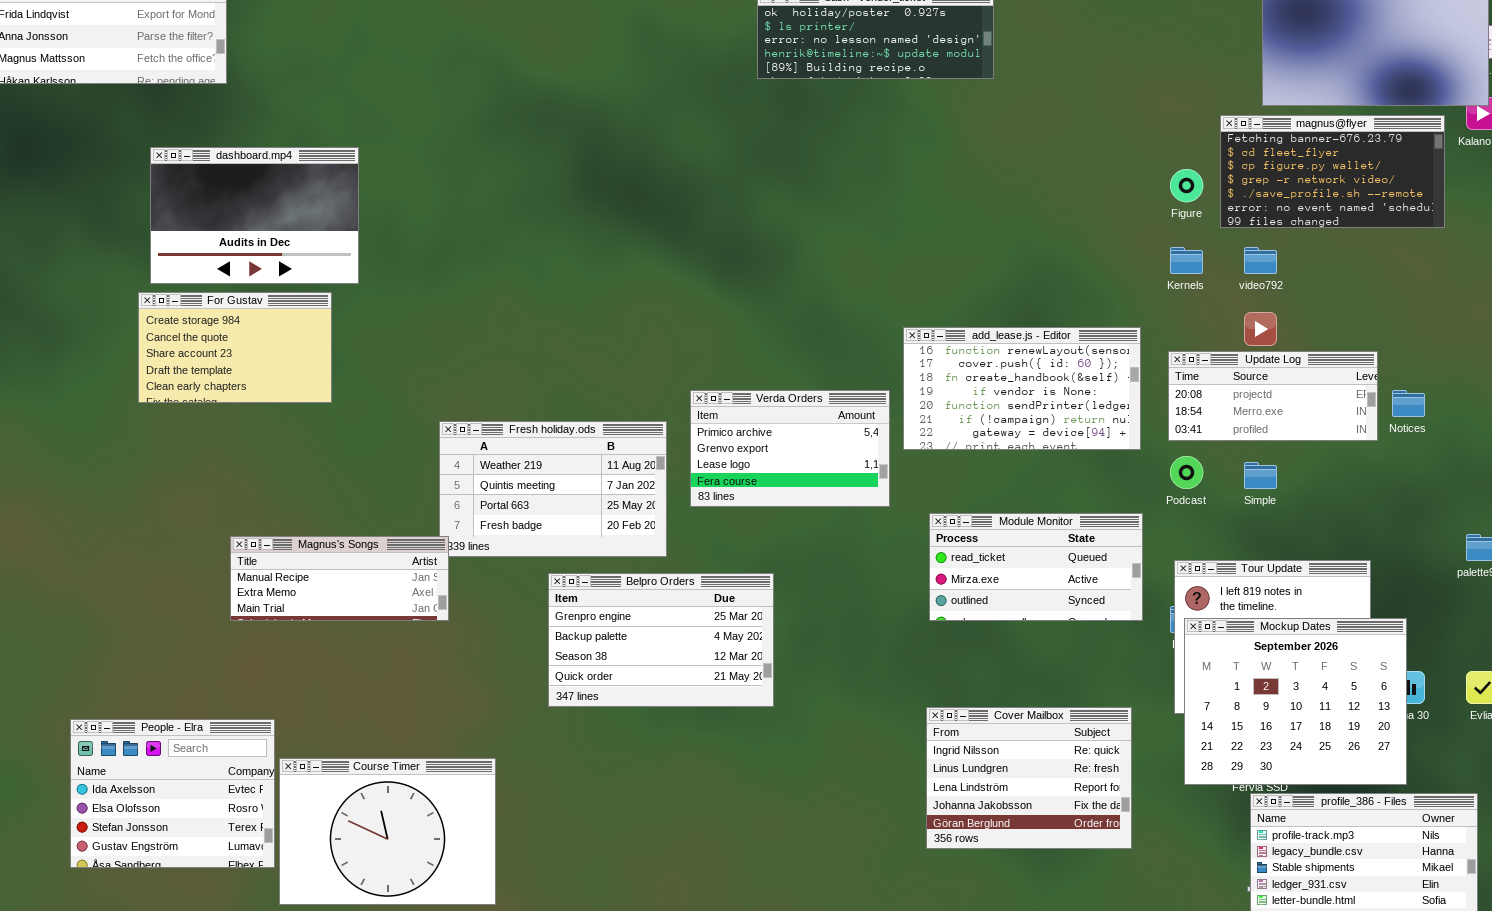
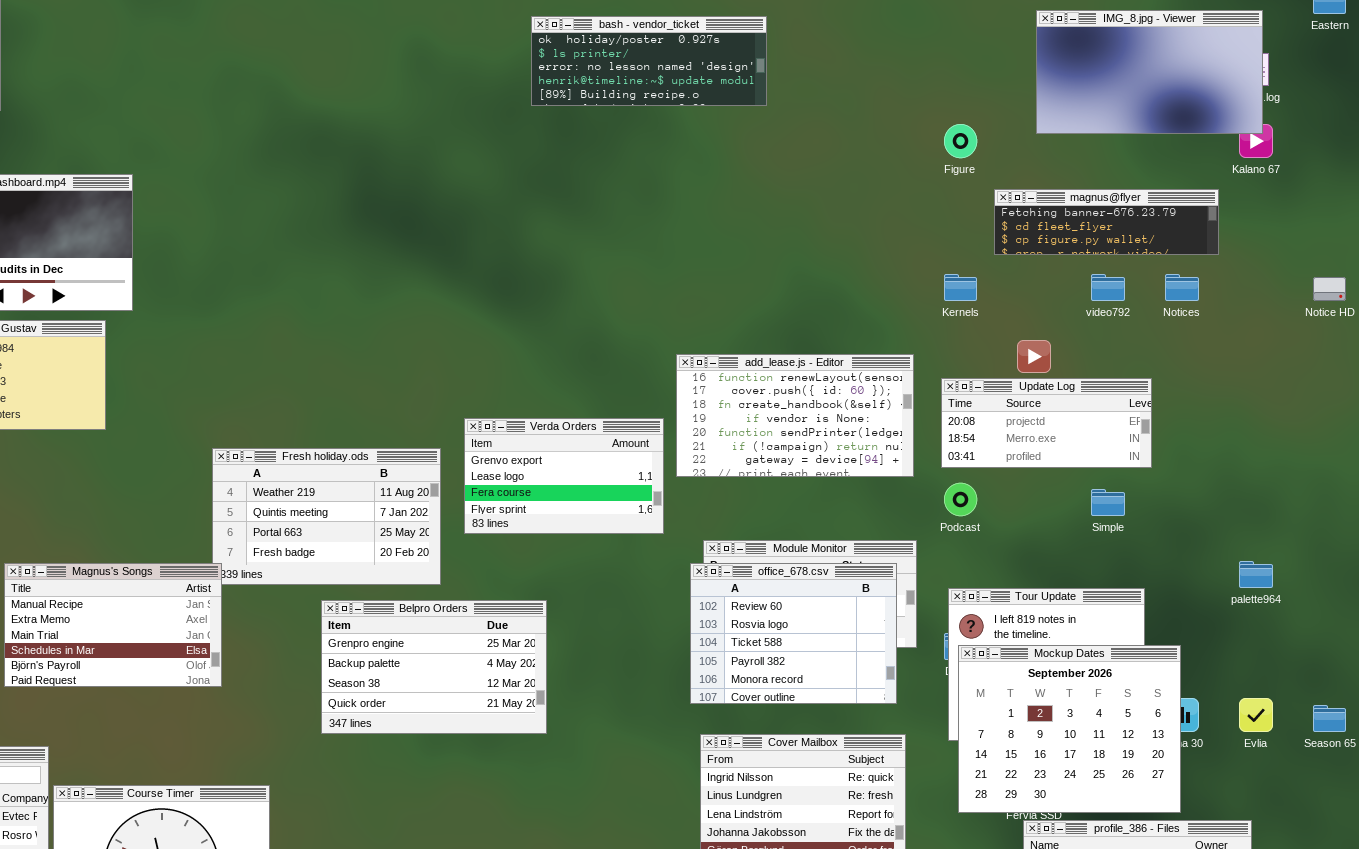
magnus@flyer: [1220,115,1445,228] -> [994,189,1219,255], resized
Figure: [1170,169,1203,202] -> [944,124,977,158], moved
video792: [1244,247,1277,274] -> [1091,274,1125,301], moved
Verda Orders: [690,390,890,507] -> [464,418,664,534], scrolled down 1 row
Notices: [1392,390,1425,417] -> [1165,274,1199,301], moved
Simple: [1244,462,1277,489] -> [1091,489,1125,516], moved
office_678.csv: none -> [690,563,897,704], opened
Magnus's Songs: [230,536,449,621] -> [4,563,222,687], resized

